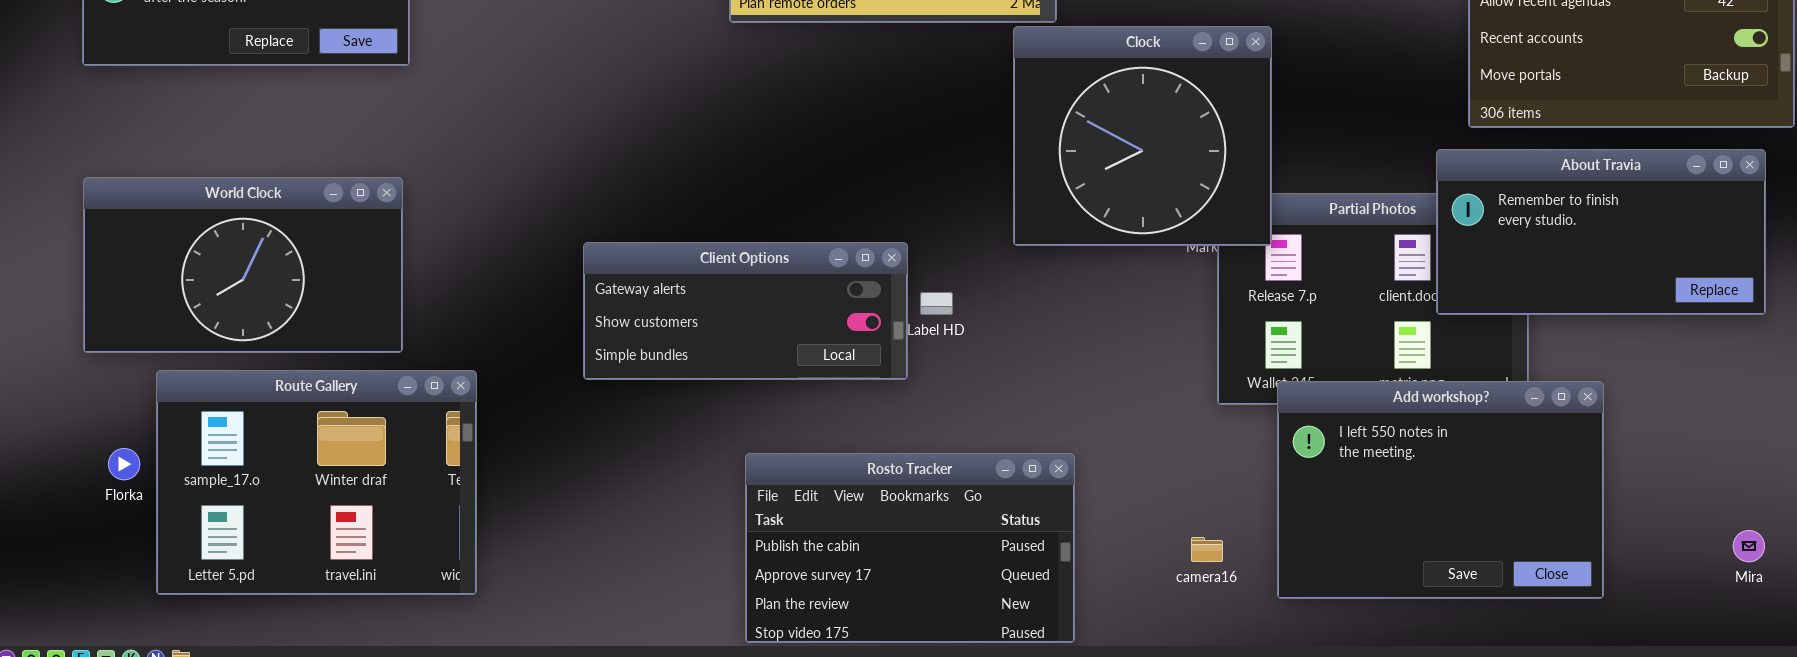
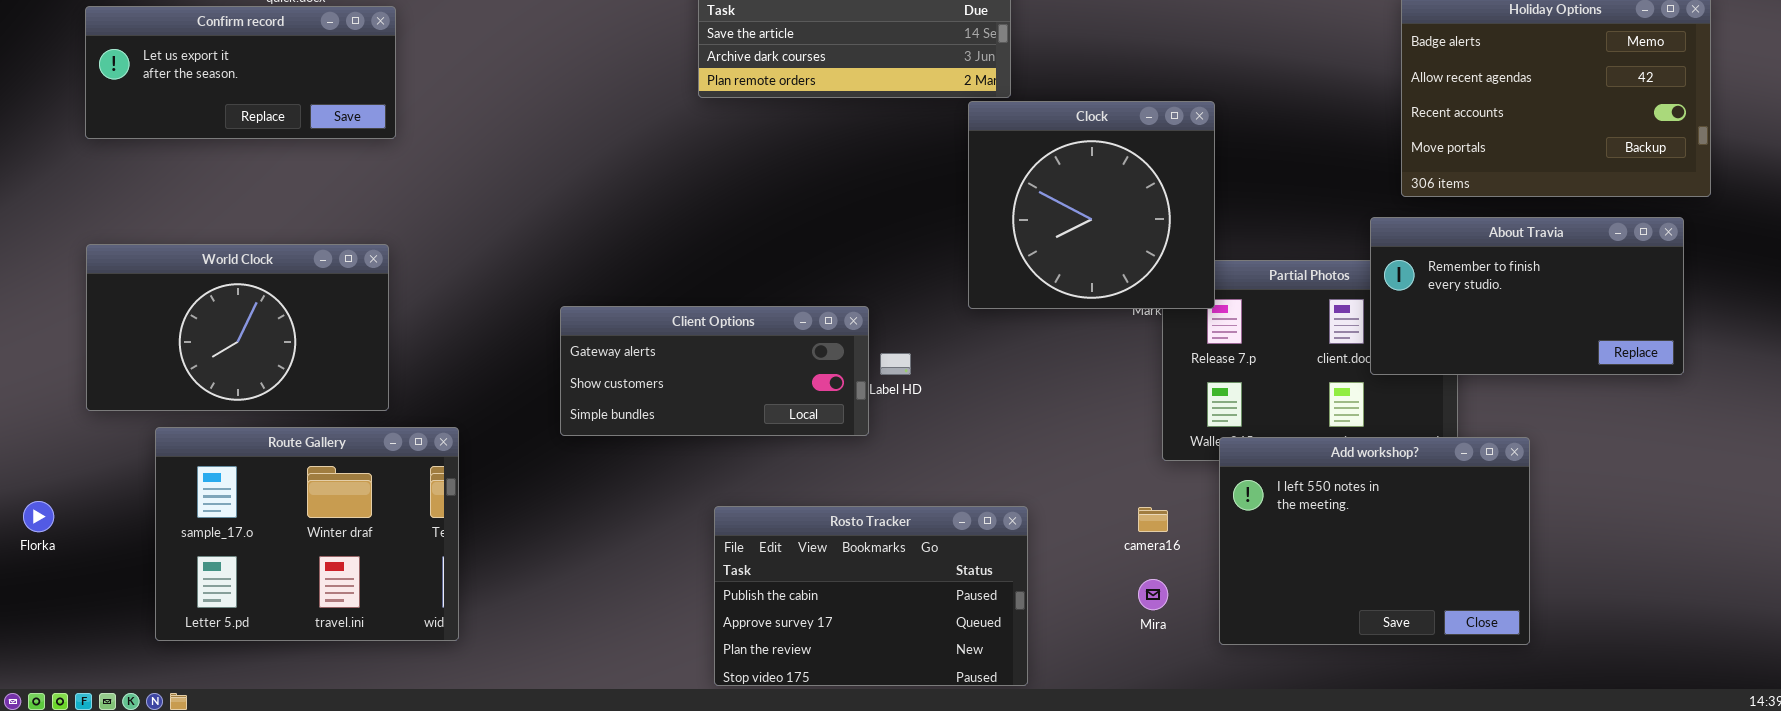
Florka: [108,448,140,480] -> [23,501,54,532], moved
Mira: [1733,530,1765,562] -> [1138,579,1168,610], moved
camera16: [1191,537,1223,562] -> [1138,507,1168,532], moved

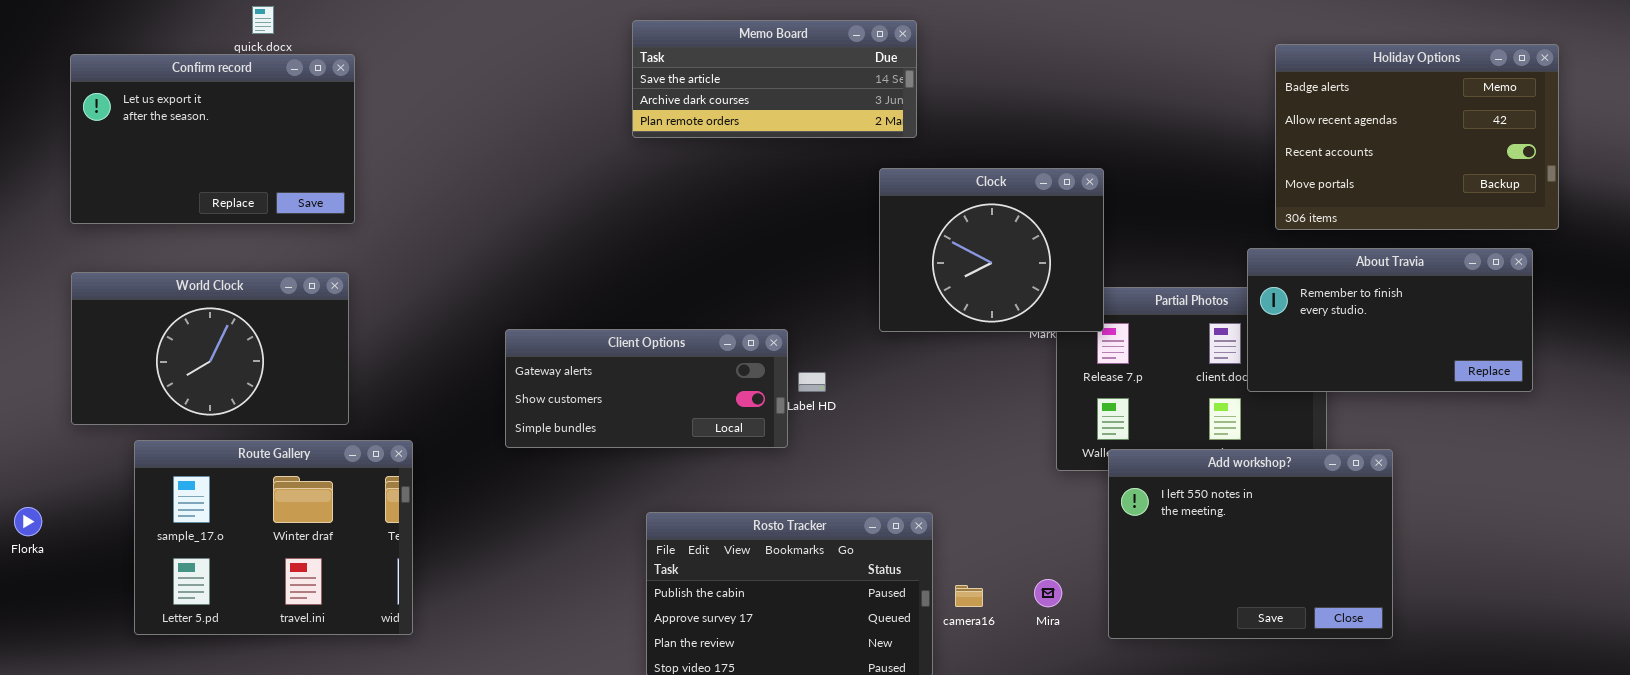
Confirm record: [85,6,396,139] -> [70,54,355,224], resized
Clock: [968,101,1215,309] -> [879,168,1104,332], resized
camera16: [1138,507,1168,532] -> [955,585,983,607], moved

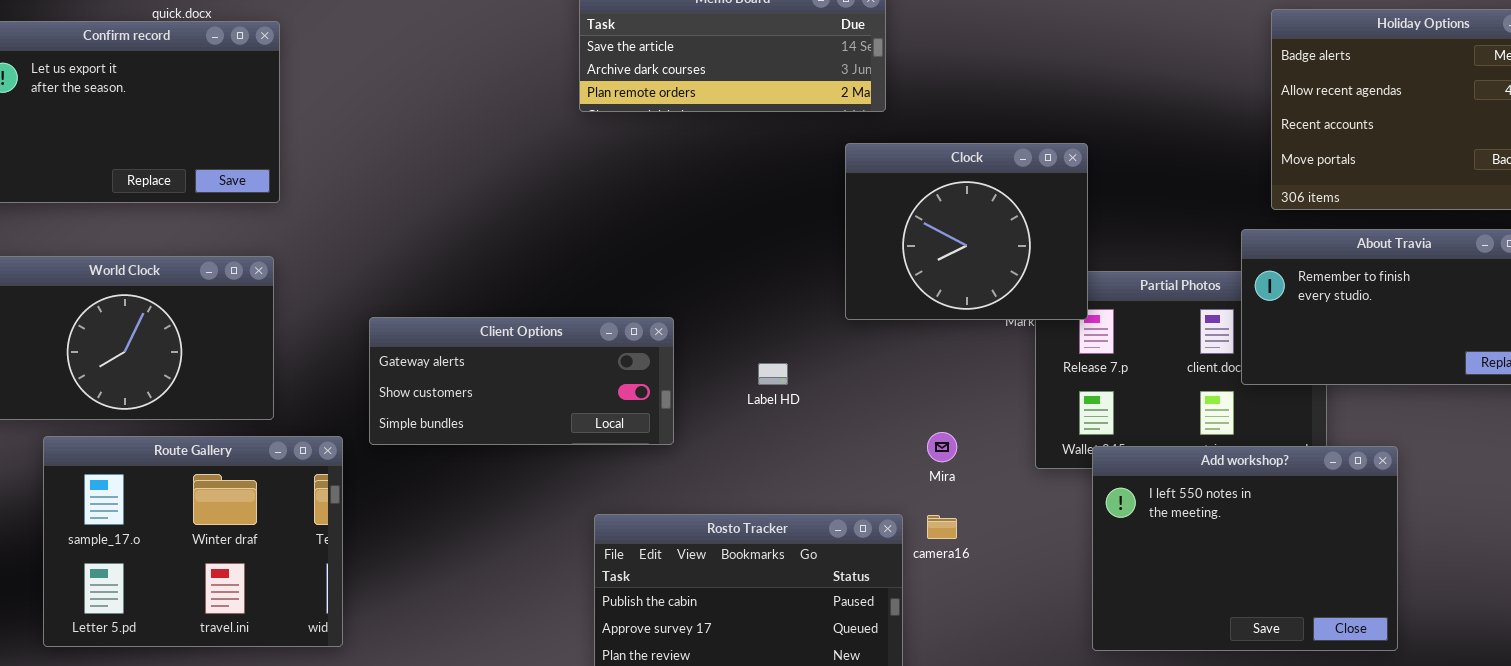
Client Options: [505,329,788,448] -> [369,317,674,445], moved
Mira: [1034,579,1062,607] -> [927,432,957,462], moved
camera16: [955,585,983,607] -> [927,515,957,539], moved

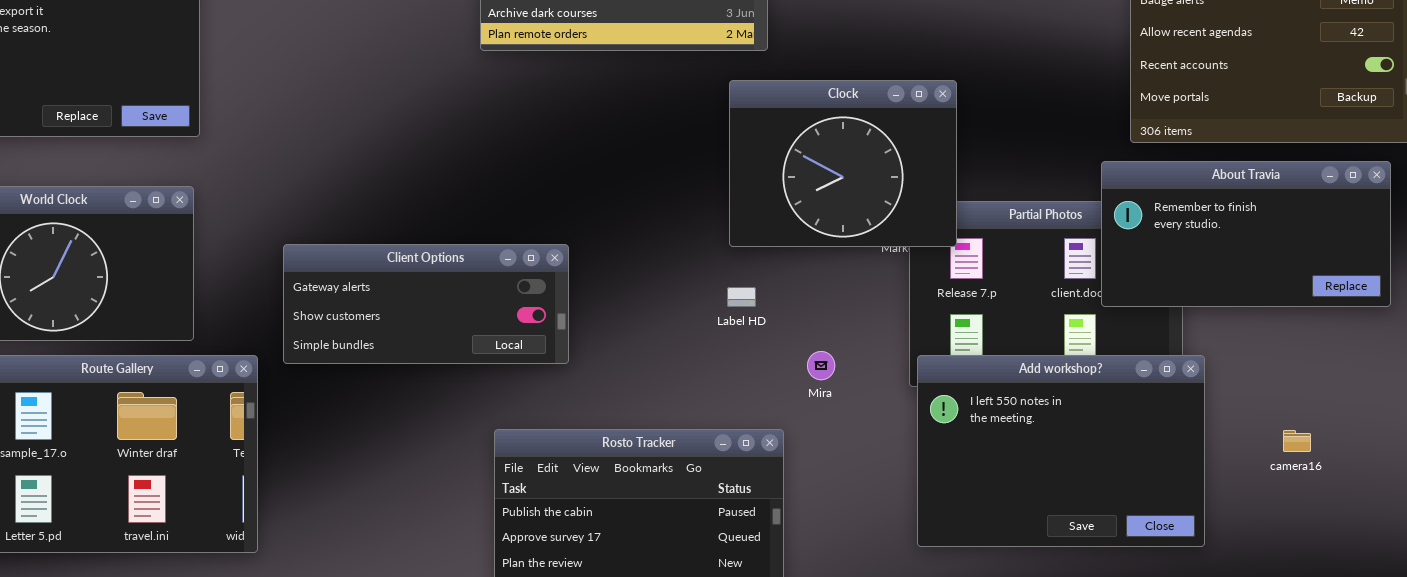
Label HD: [758,363,788,385] -> [727,287,756,307], moved
Add workshop?: [1092,446,1398,651] -> [917,355,1205,547], moved
camera16: [927,515,957,539] -> [1283,430,1311,452], moved

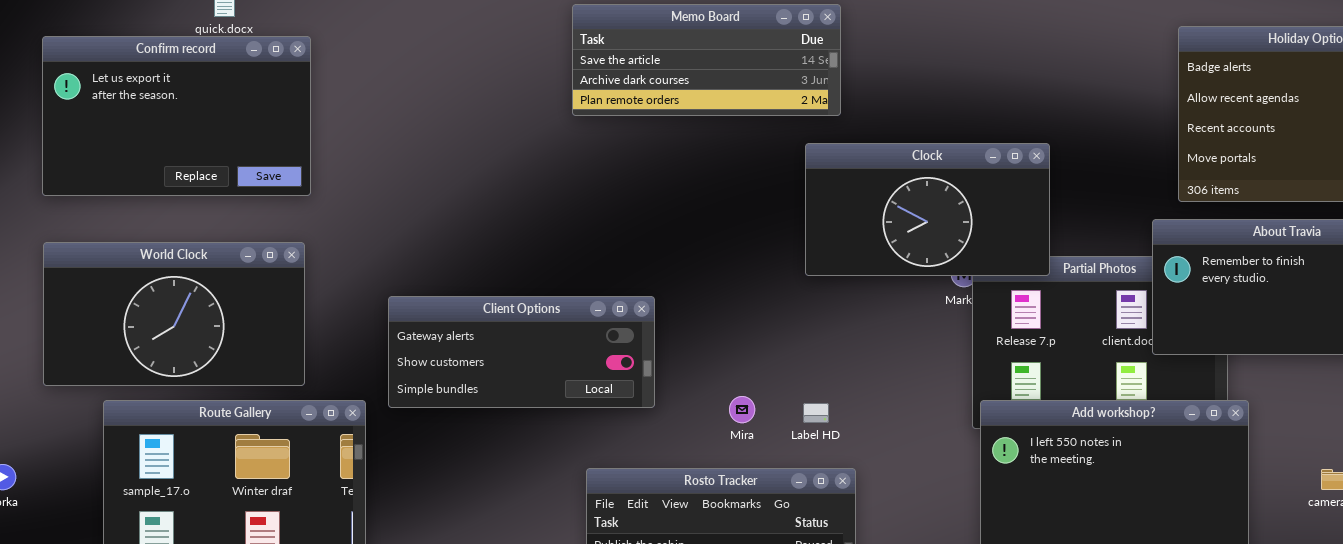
Clock: [729,80,957,247] -> [805,143,1050,276], resized
Label HD: [727,287,756,307] -> [803,403,829,423], moved
Mira: [807,351,835,380] -> [729,396,755,423], moved

